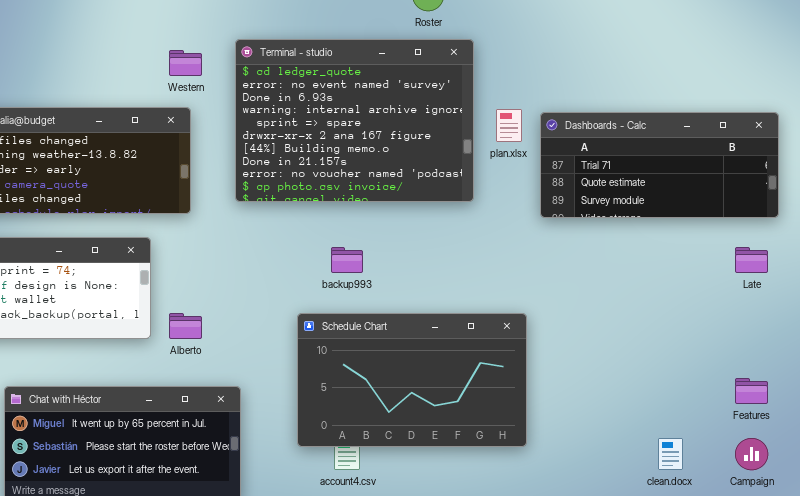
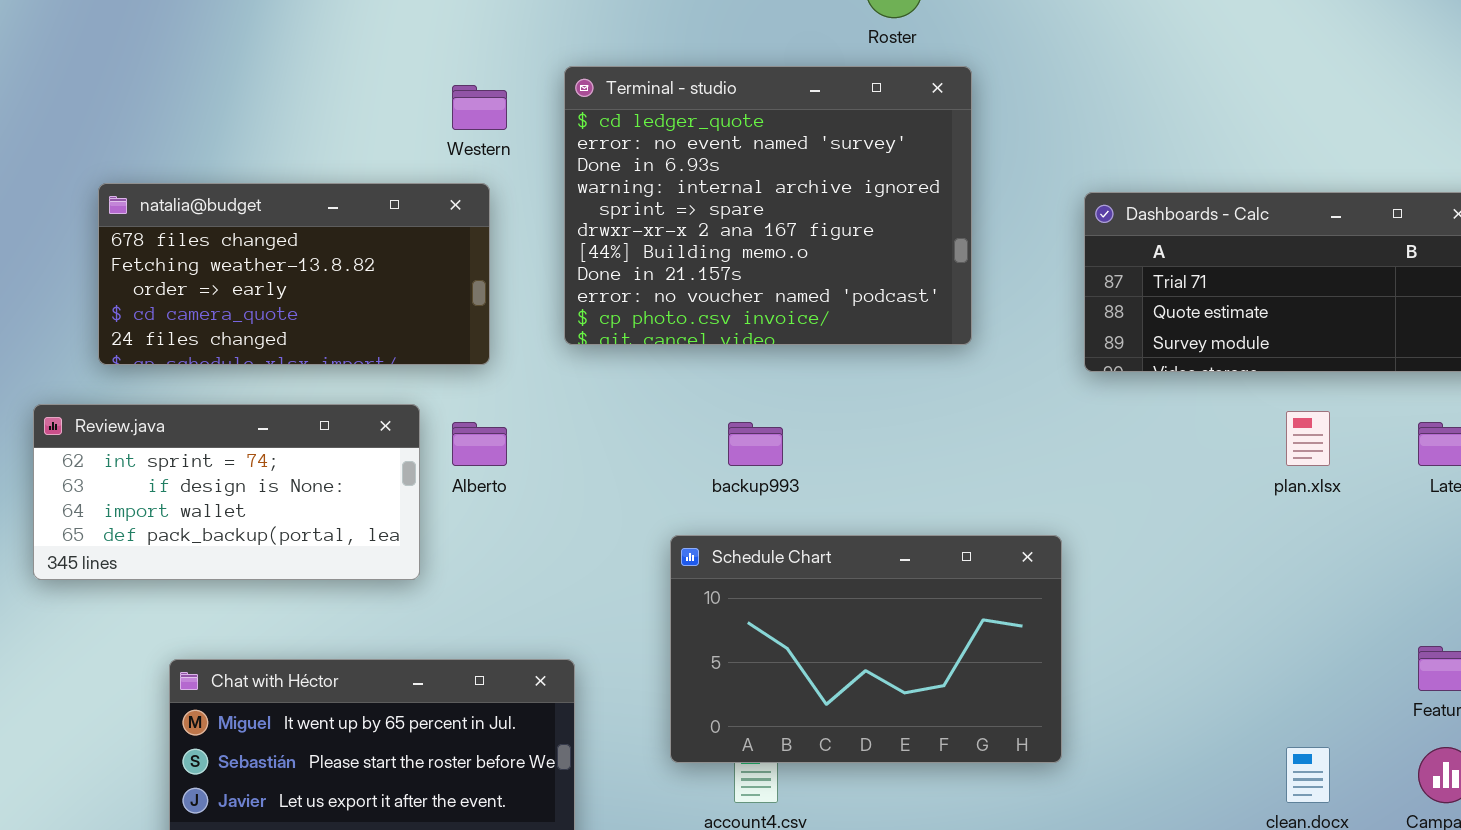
plan.xlsx: [496,109,522,142] -> [1286,411,1330,466], moved
Alberto: [169,313,202,339] -> [452,422,507,466], moved

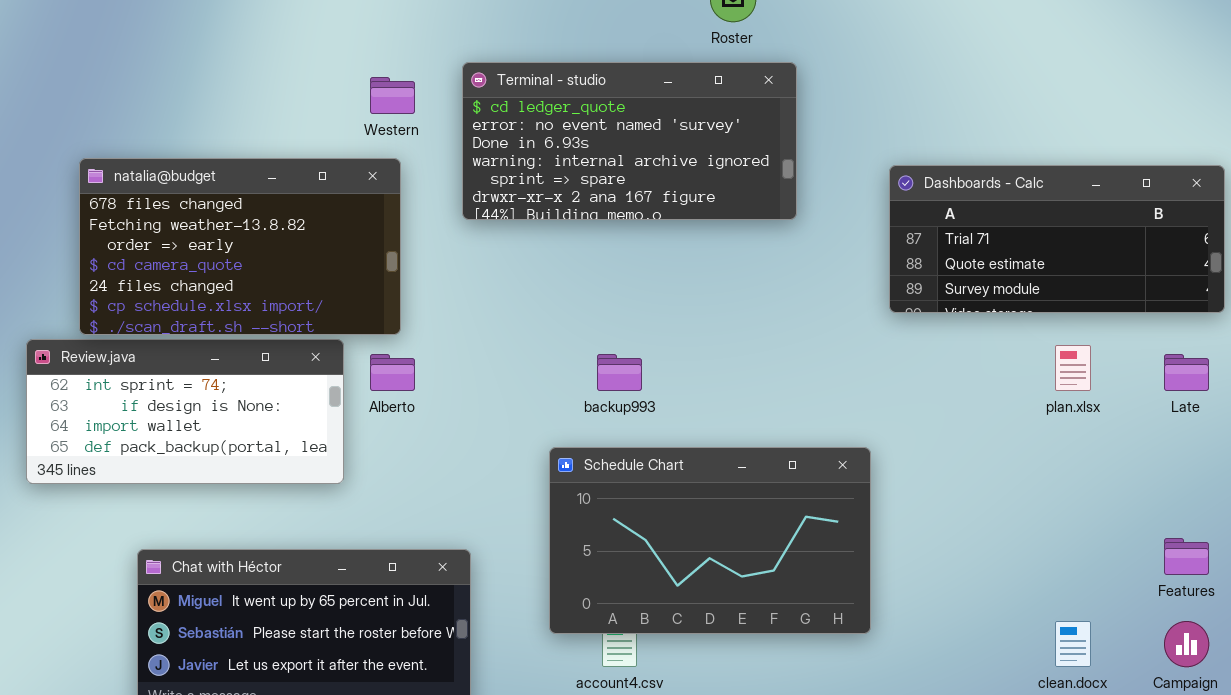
Terminal - studio: [564,66,972,345] -> [462,62,797,220], resized
natalia@budget: [98,183,490,365] -> [79,158,401,335], resized

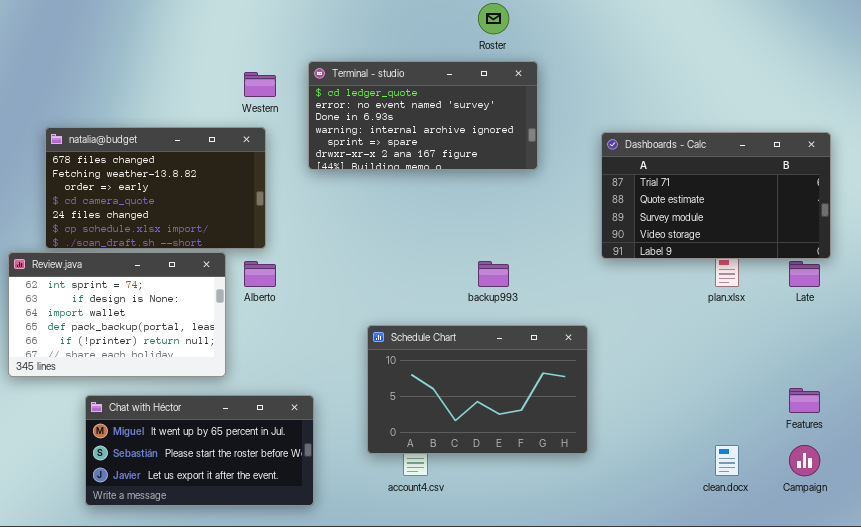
Dashboards - Calc: [889,165,1225,313] -> [601,132,831,259], resized
Review.java: [26,339,344,484] -> [8,252,226,377], resized
backup993: [597,354,642,391] -> [478,261,509,287], moved

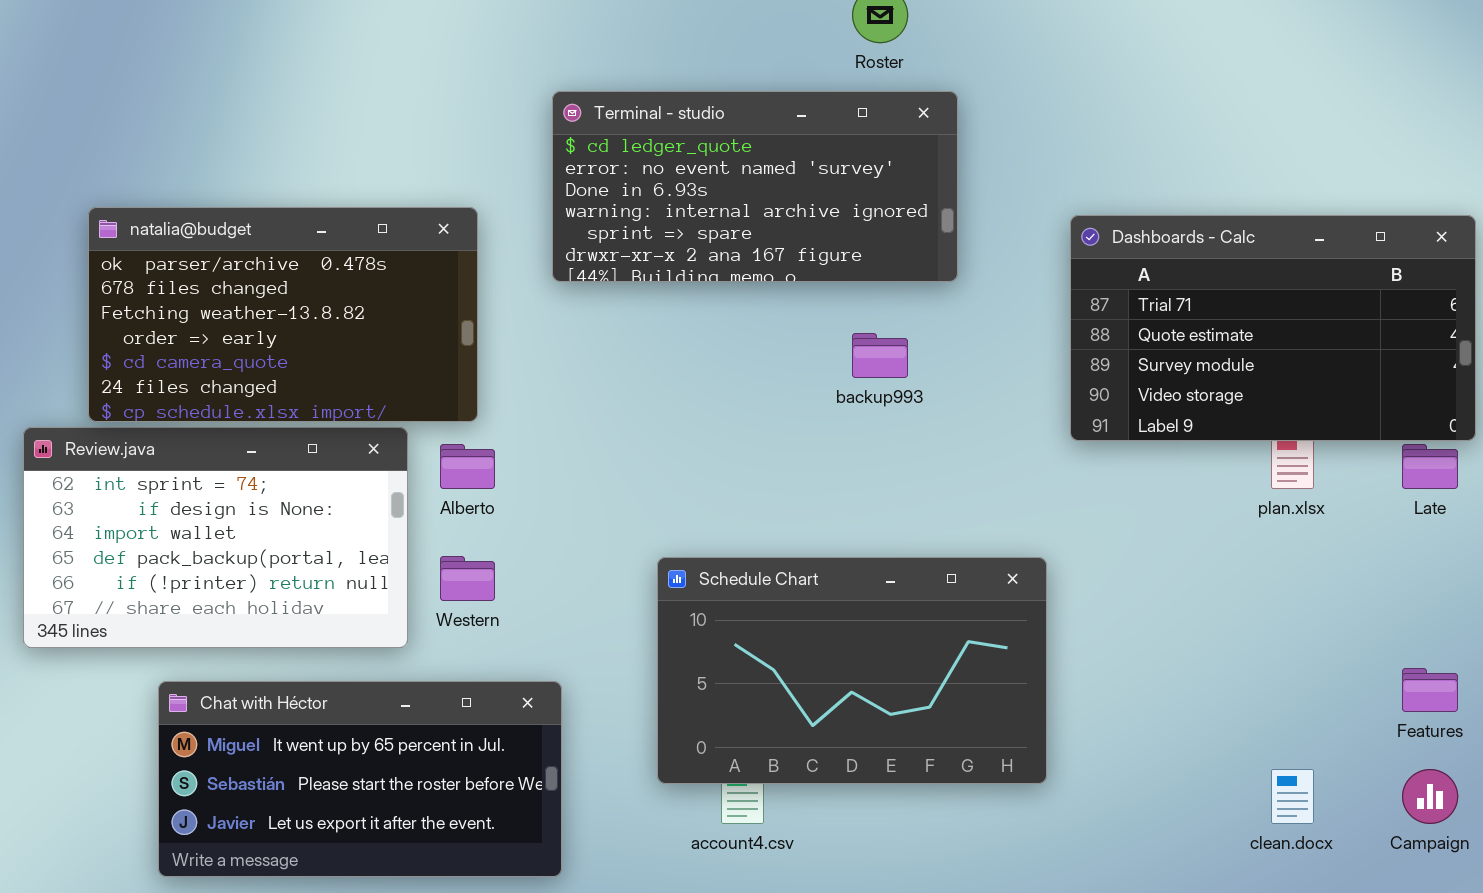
Western: [244,72,276,97] -> [440,556,495,601], moved
natalia@budget: [45,127,266,249] -> [88,207,478,422], scrolled up 1 row
backup993: [478,261,509,287] -> [852,333,908,378], moved

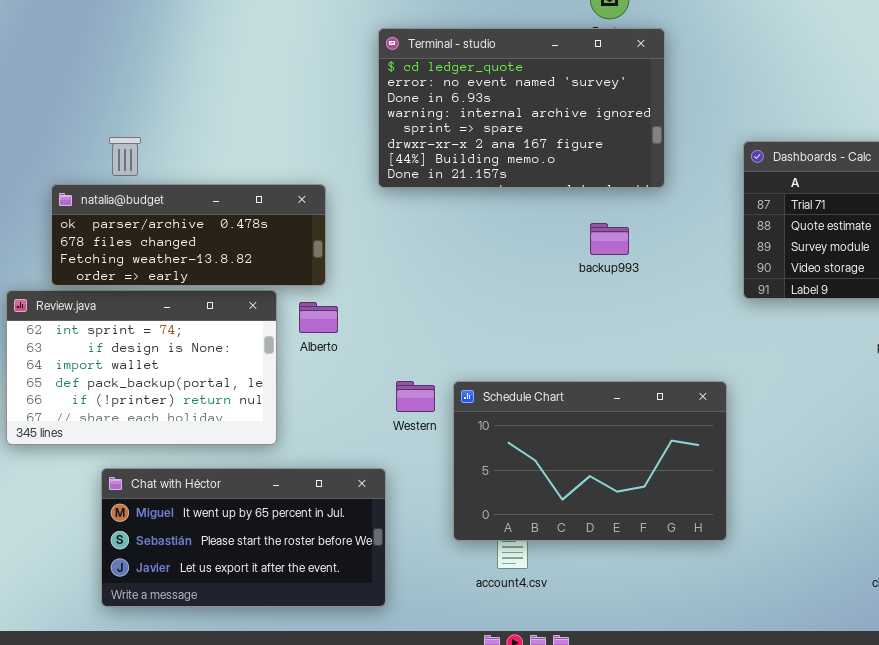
Terminal - studio: [552,91,958,282] -> [378,28,665,188], resized
natalia@budget: [88,207,478,422] -> [51,184,326,286], resized
Western: [440,556,495,601] -> [396,381,435,412], moved

